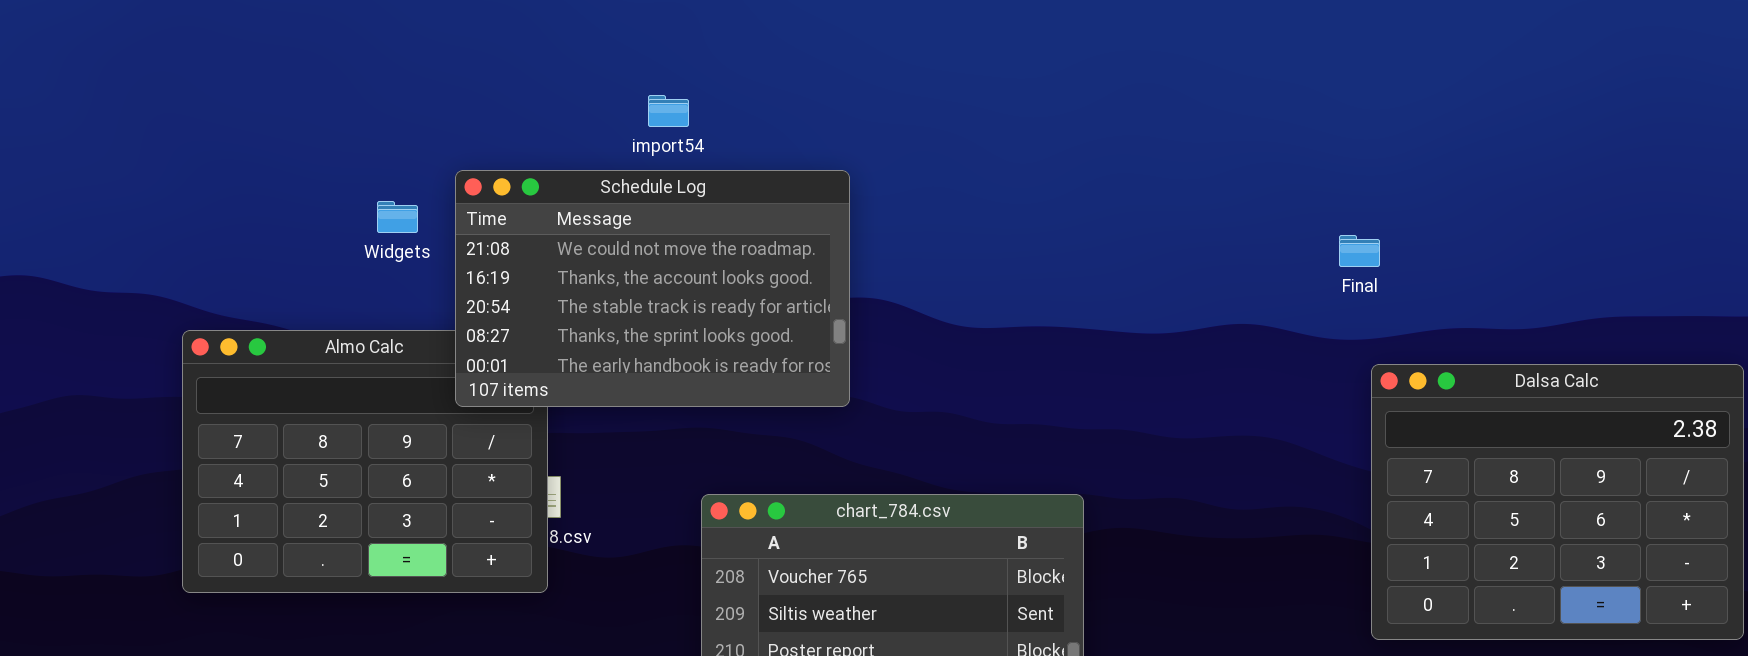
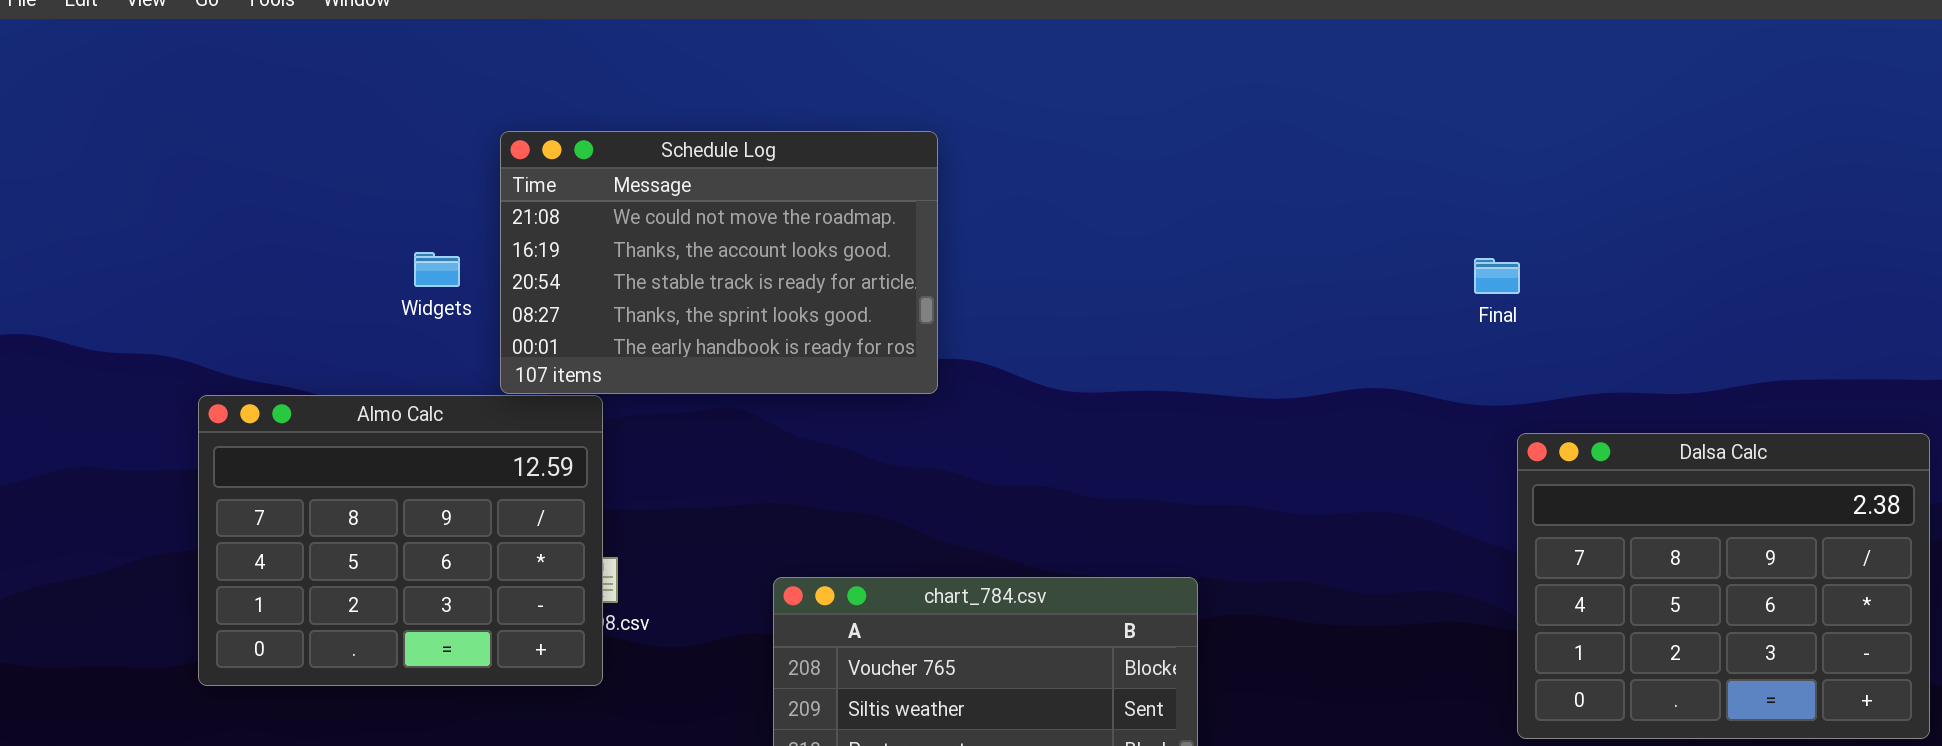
Schedule Log: [455,170,850,407] -> [500,131,938,394], moved
Final: [1339,235,1380,267] -> [1474,258,1520,294], moved

